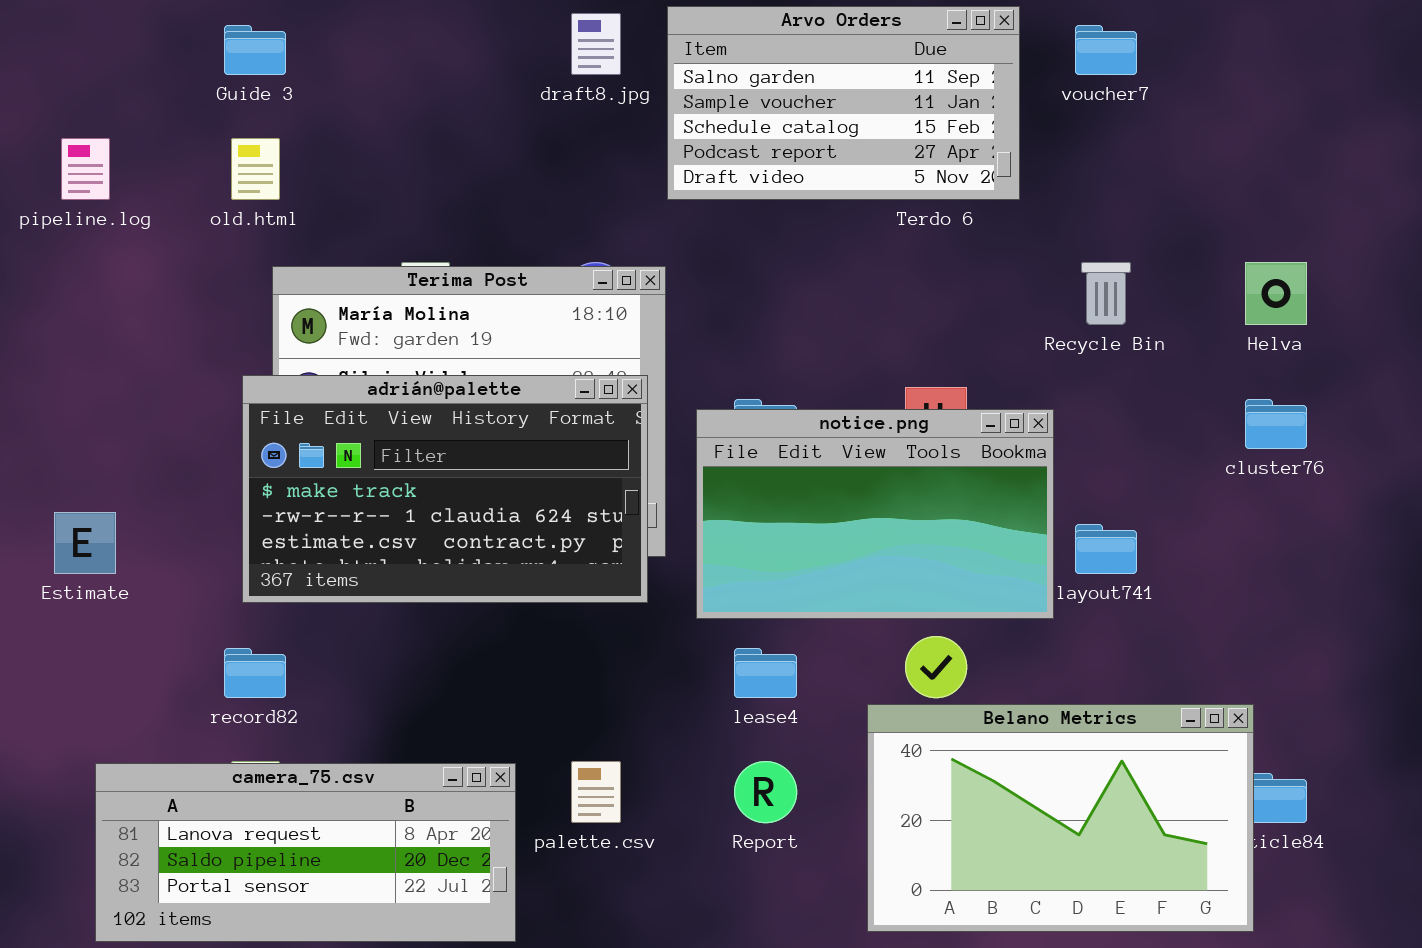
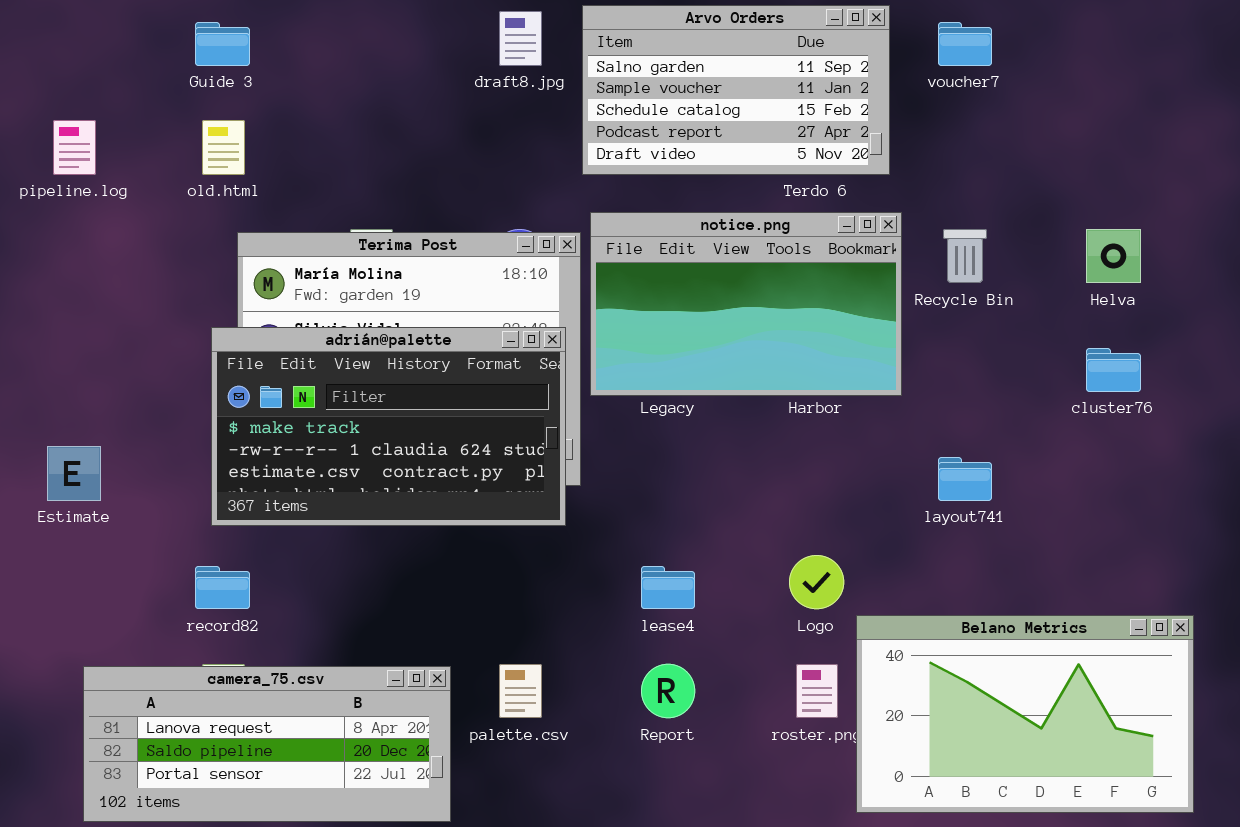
notice.png: [696,409,1054,619] -> [590,212,902,396], moved
Belano Metrics: [867,704,1254,932] -> [856,615,1194,813], moved

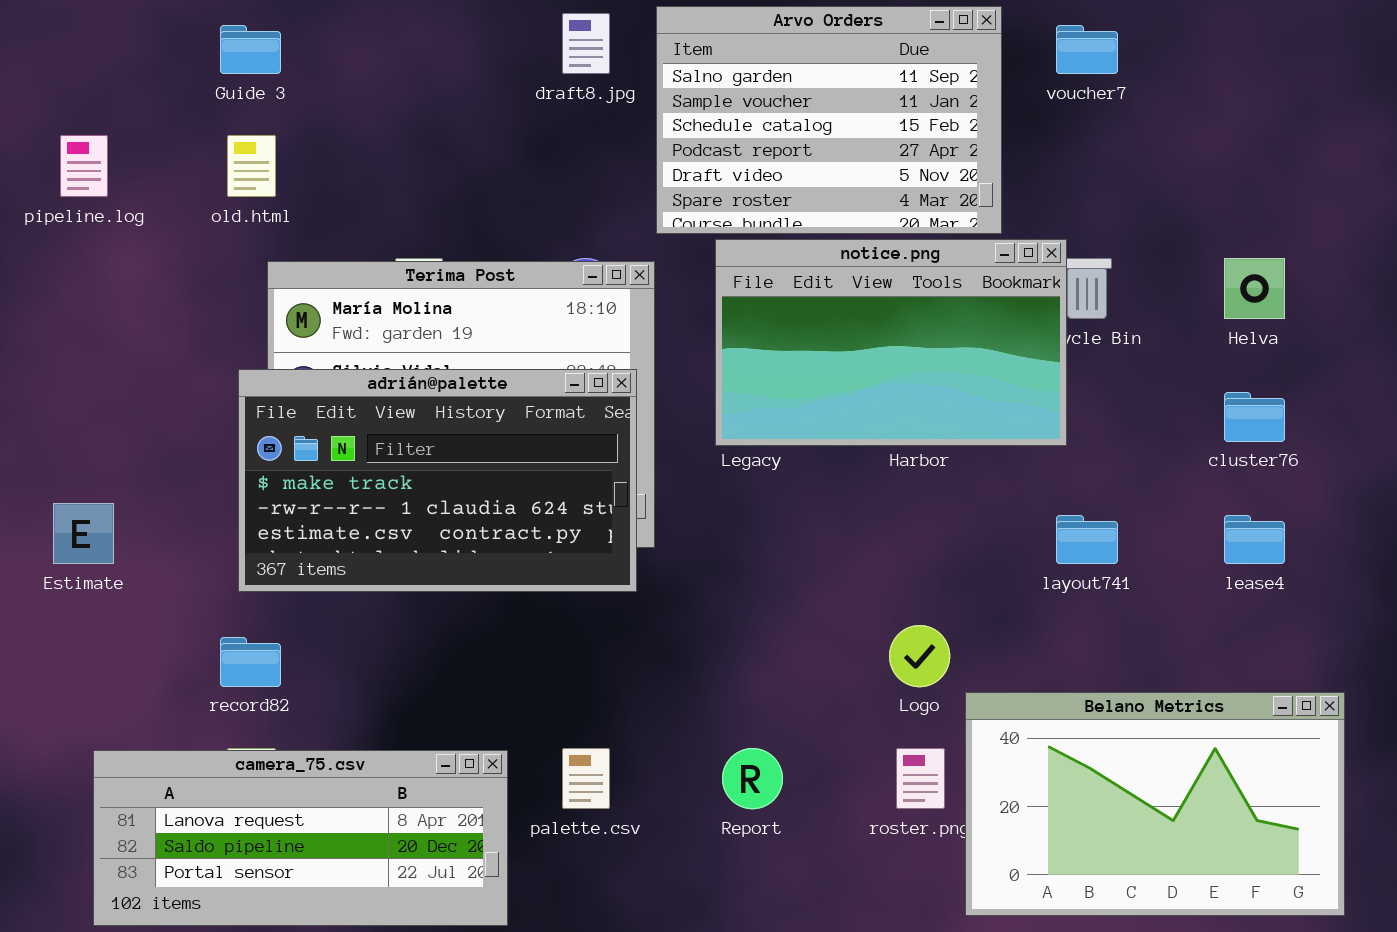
Arvo Orders: [582,5,890,175] -> [656,6,1002,234], resized
notice.png: [590,212,902,396] -> [715,239,1067,446], moved
lease4: [641,566,695,609] -> [1224,515,1285,564], moved

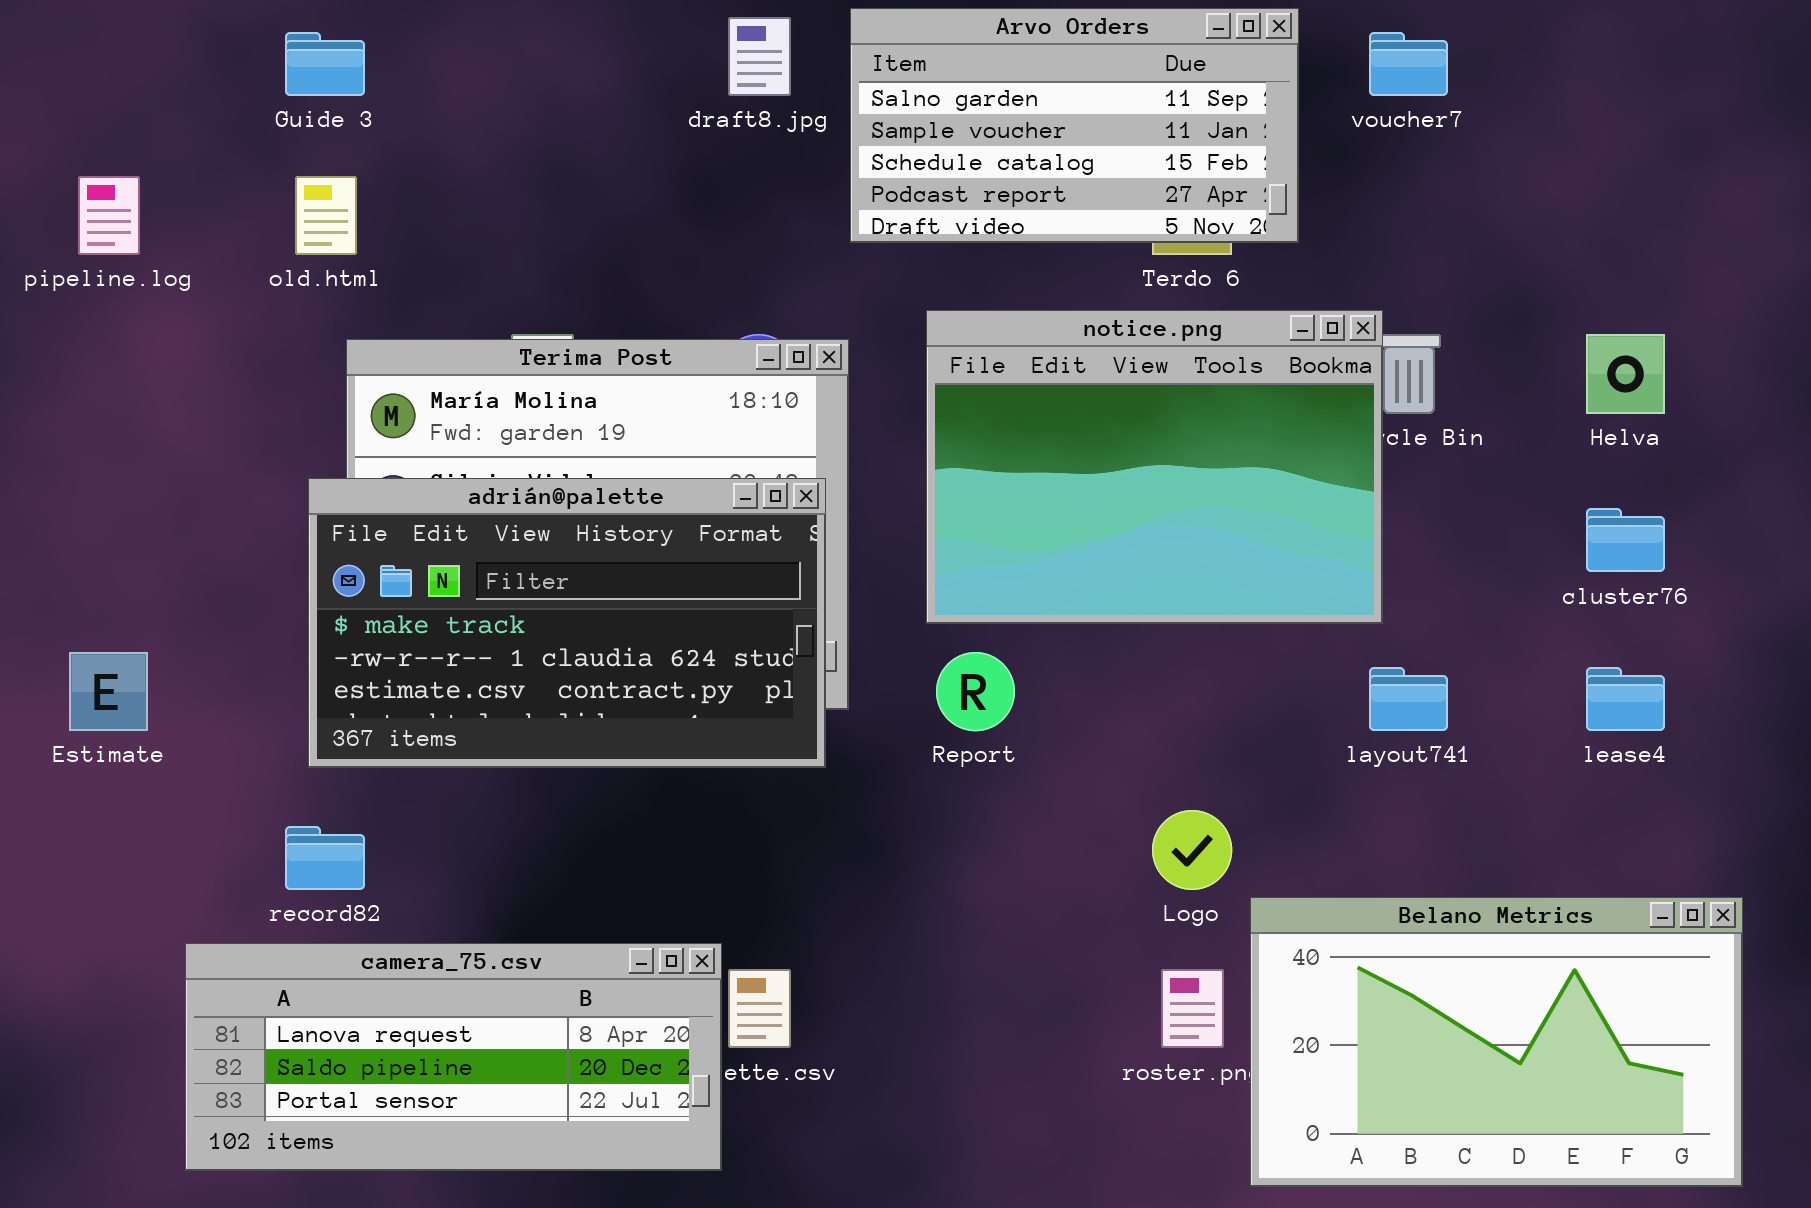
Arvo Orders: [656,6,1002,234] -> [850,8,1299,243], resized
notice.png: [715,239,1067,446] -> [926,310,1383,624], resized
Report: [722,748,783,809] -> [936,652,1015,731], moved
camera_75.csv: [93,750,508,926] -> [185,943,722,1171], moved

